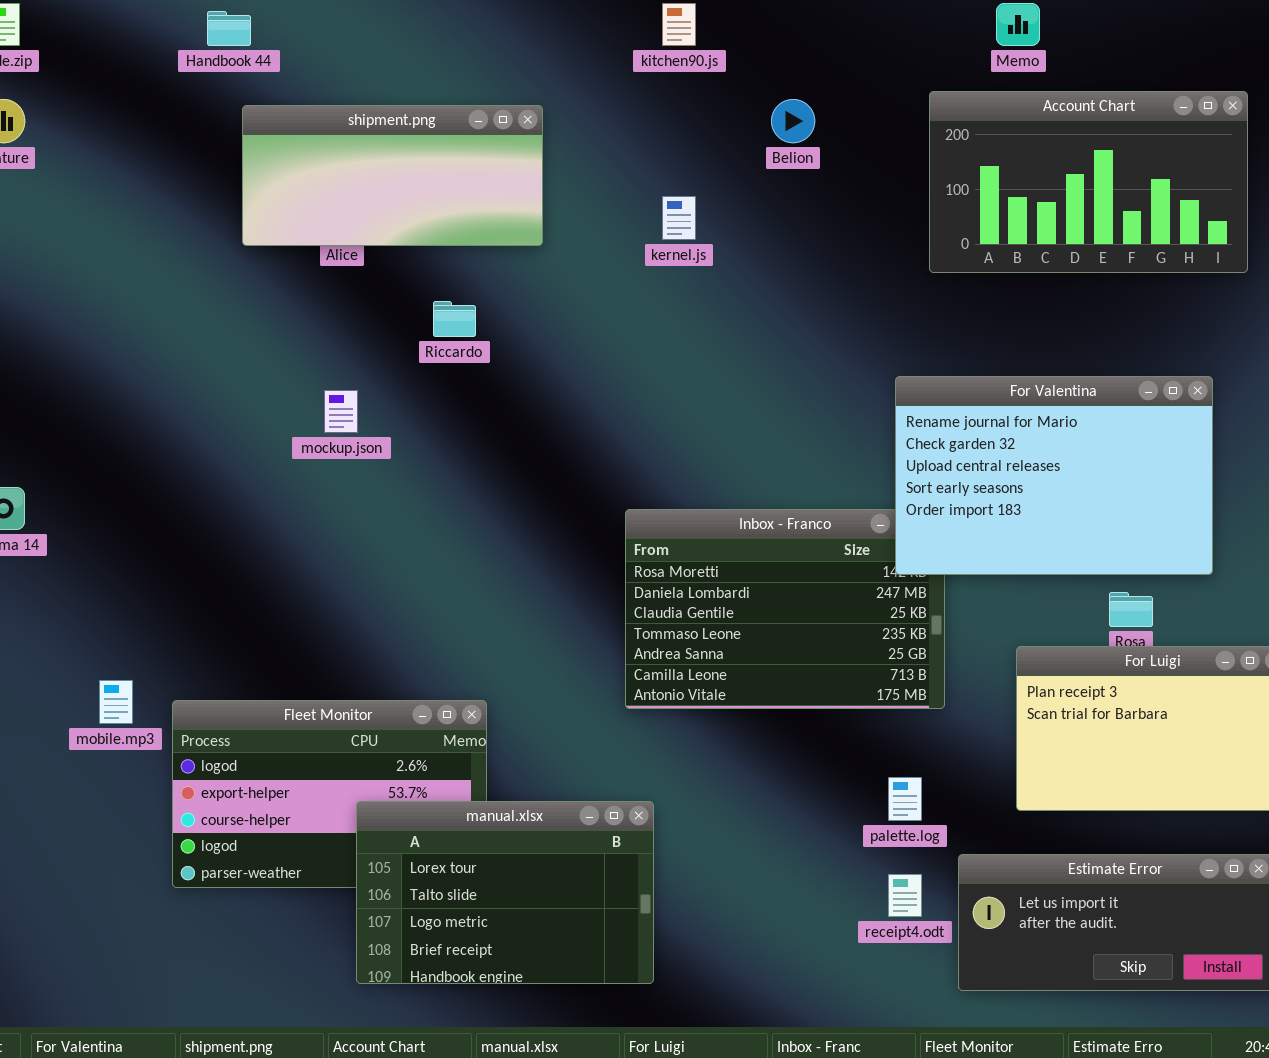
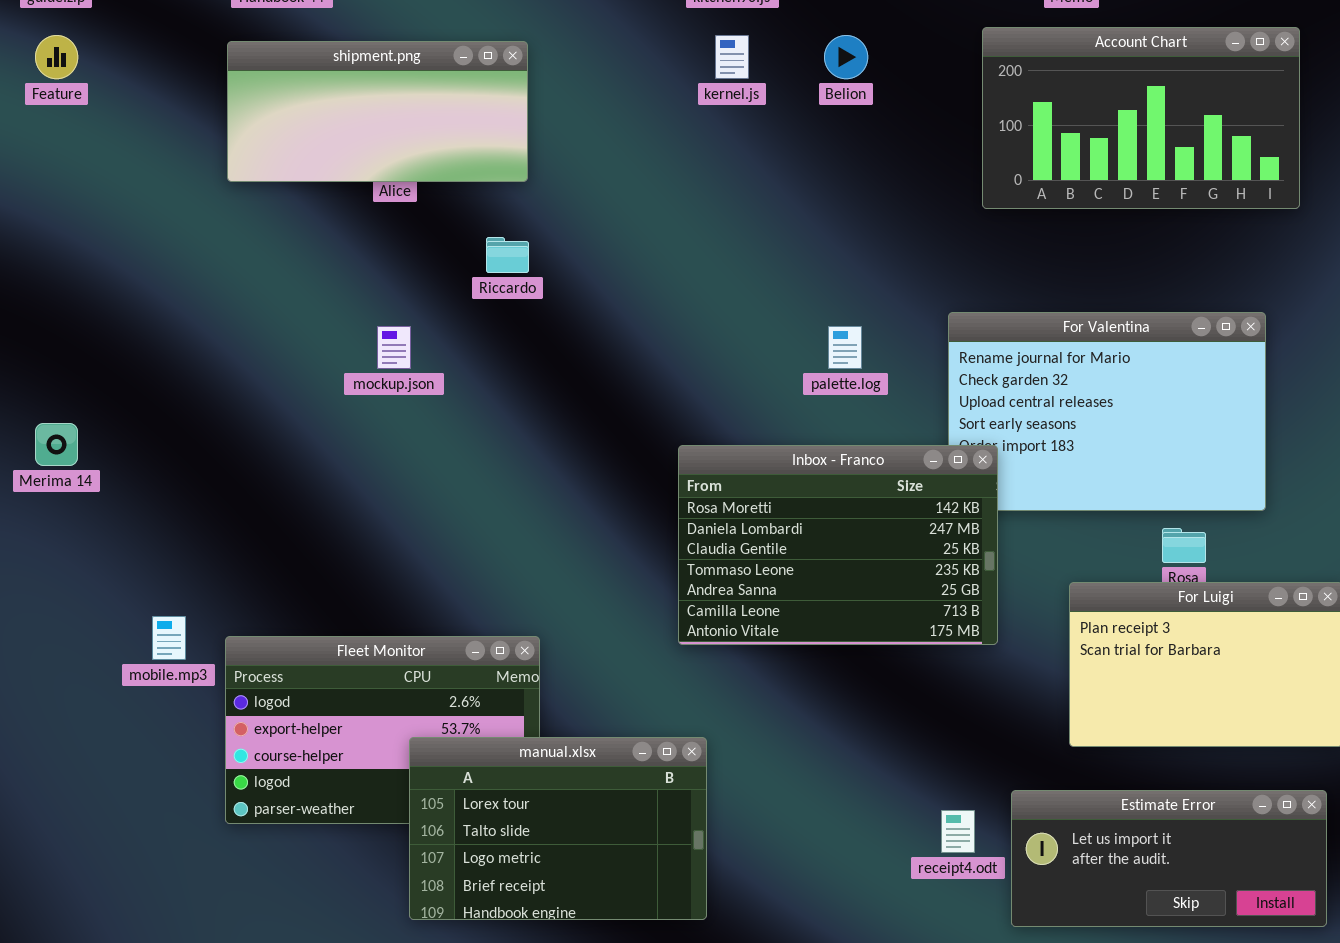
shipment.png: [242,105,543,246] -> [227,41,528,182], moved
kernel.js: [662,196,696,240] -> [715,35,749,79], moved
Inbox - Franco: [625,509,945,709] -> [678,445,998,645], raised
palette.log: [888,777,922,821] -> [828,326,862,369], moved

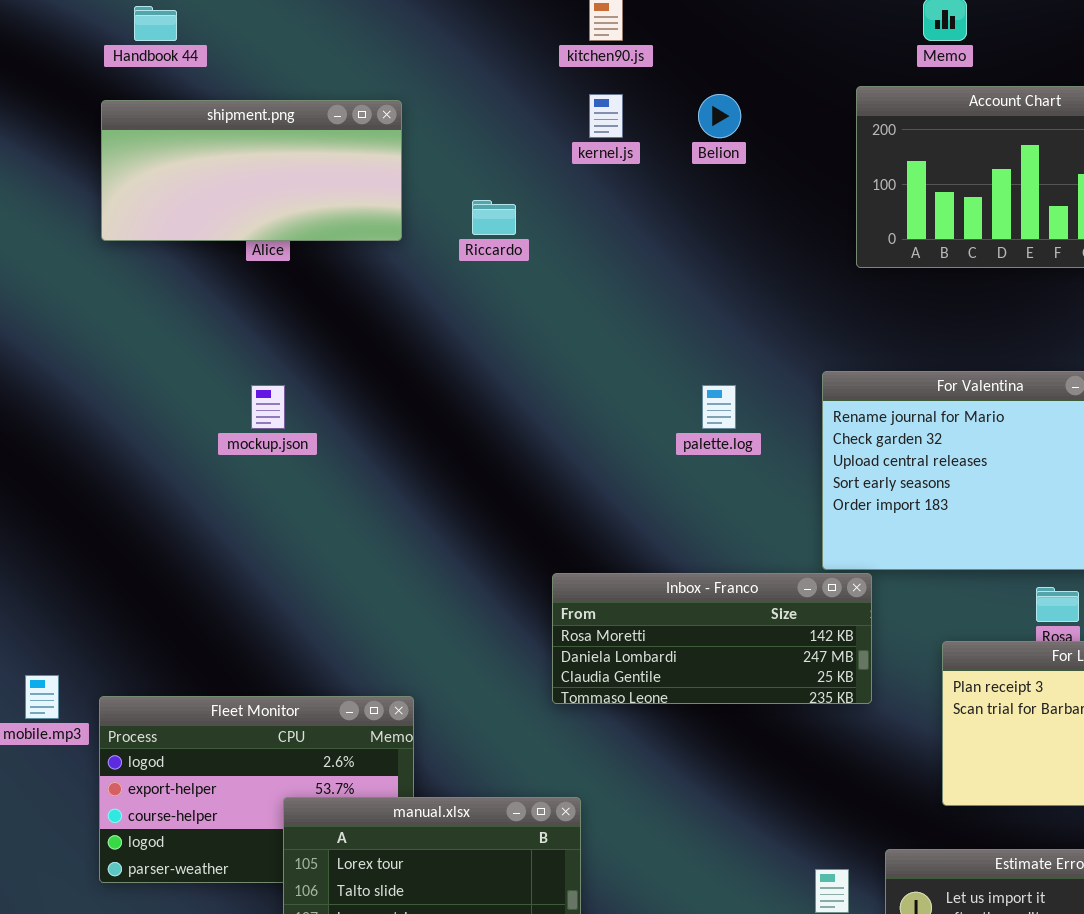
Riccardo: [486,237,529,273] -> [472,200,516,235], moved
Inbox - Franco: [678,445,998,645] -> [552,573,872,704], resized

